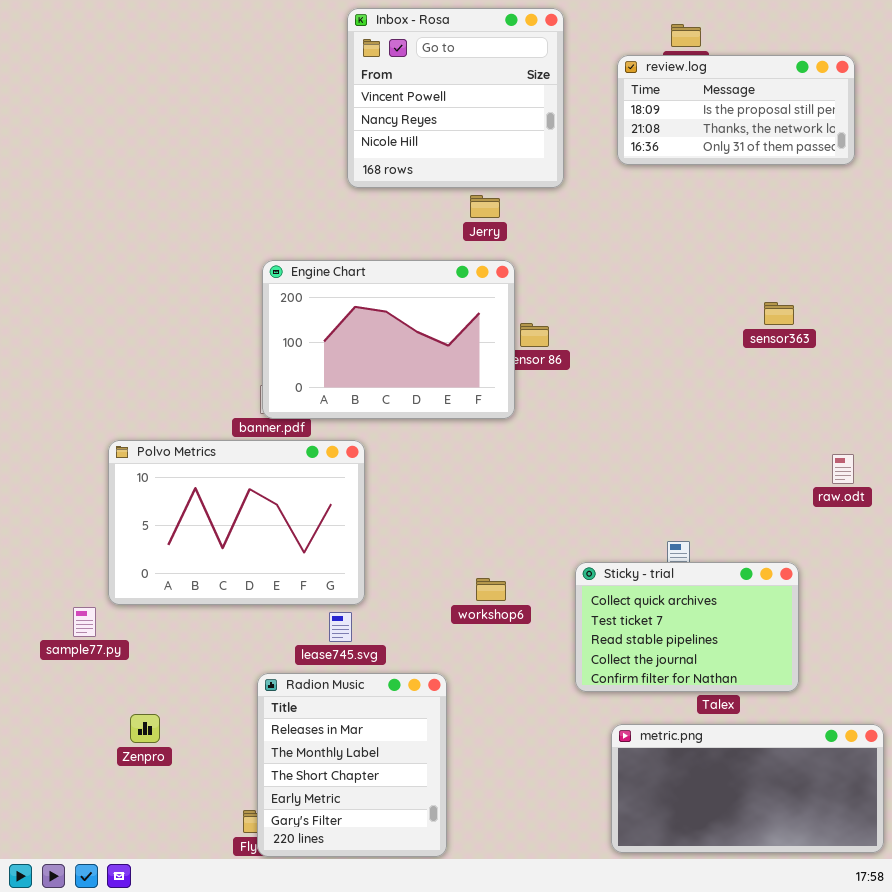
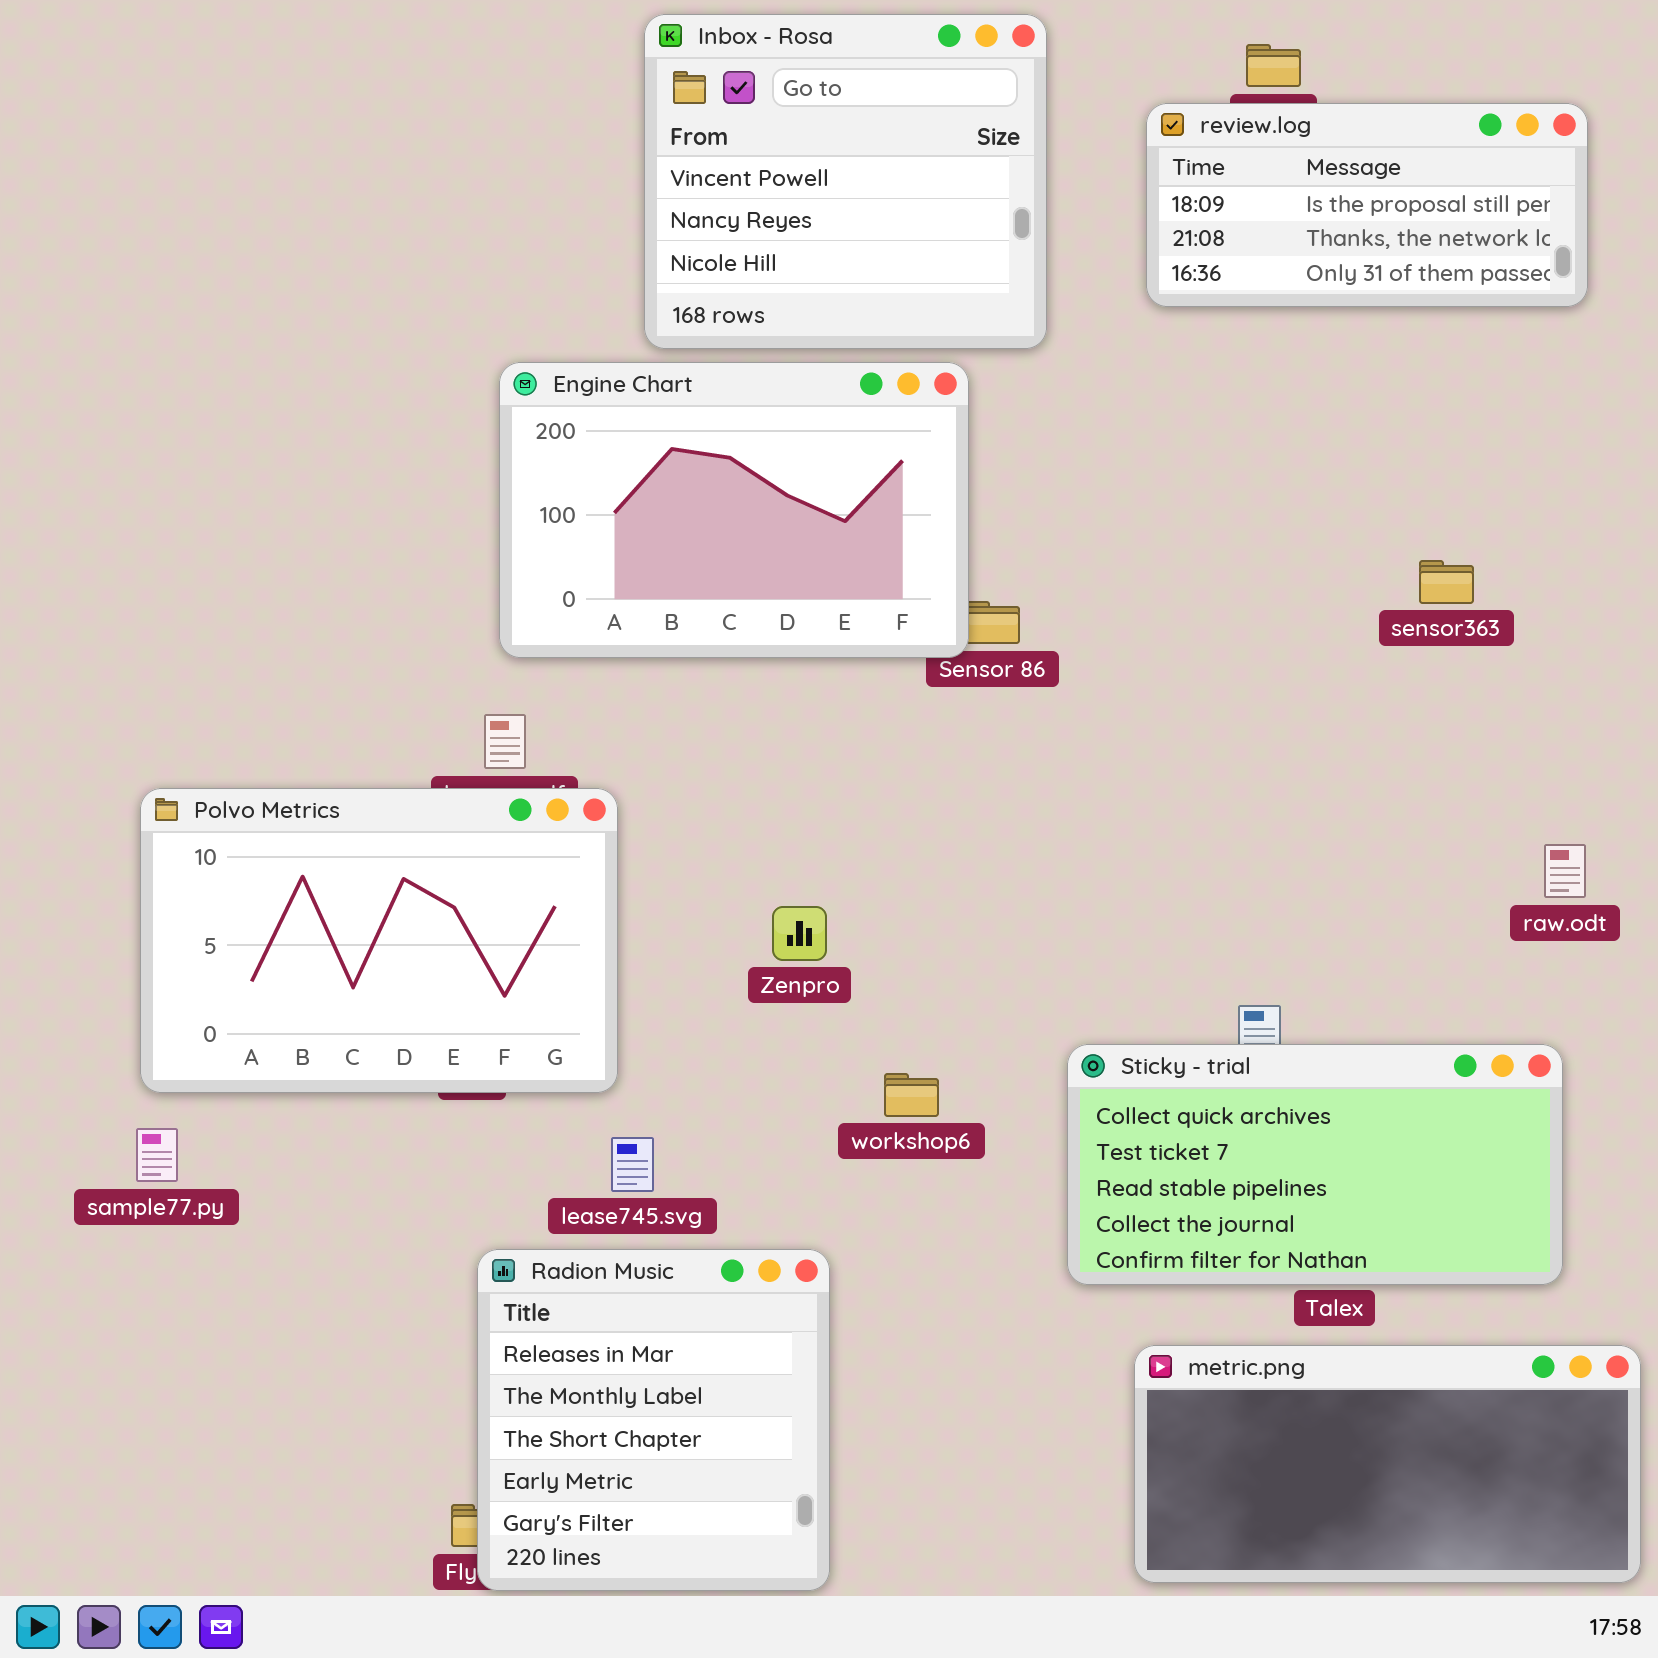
Engine Chart: [262,260,515,419] -> [499,362,969,658], moved
Polvo Metrics: [108,440,365,605] -> [140,788,618,1093], moved
Sticky - trial: [575,562,799,692] -> [1067,1044,1563,1285], resized
Zenpro: [130,714,160,743] -> [772,906,827,961], moved

